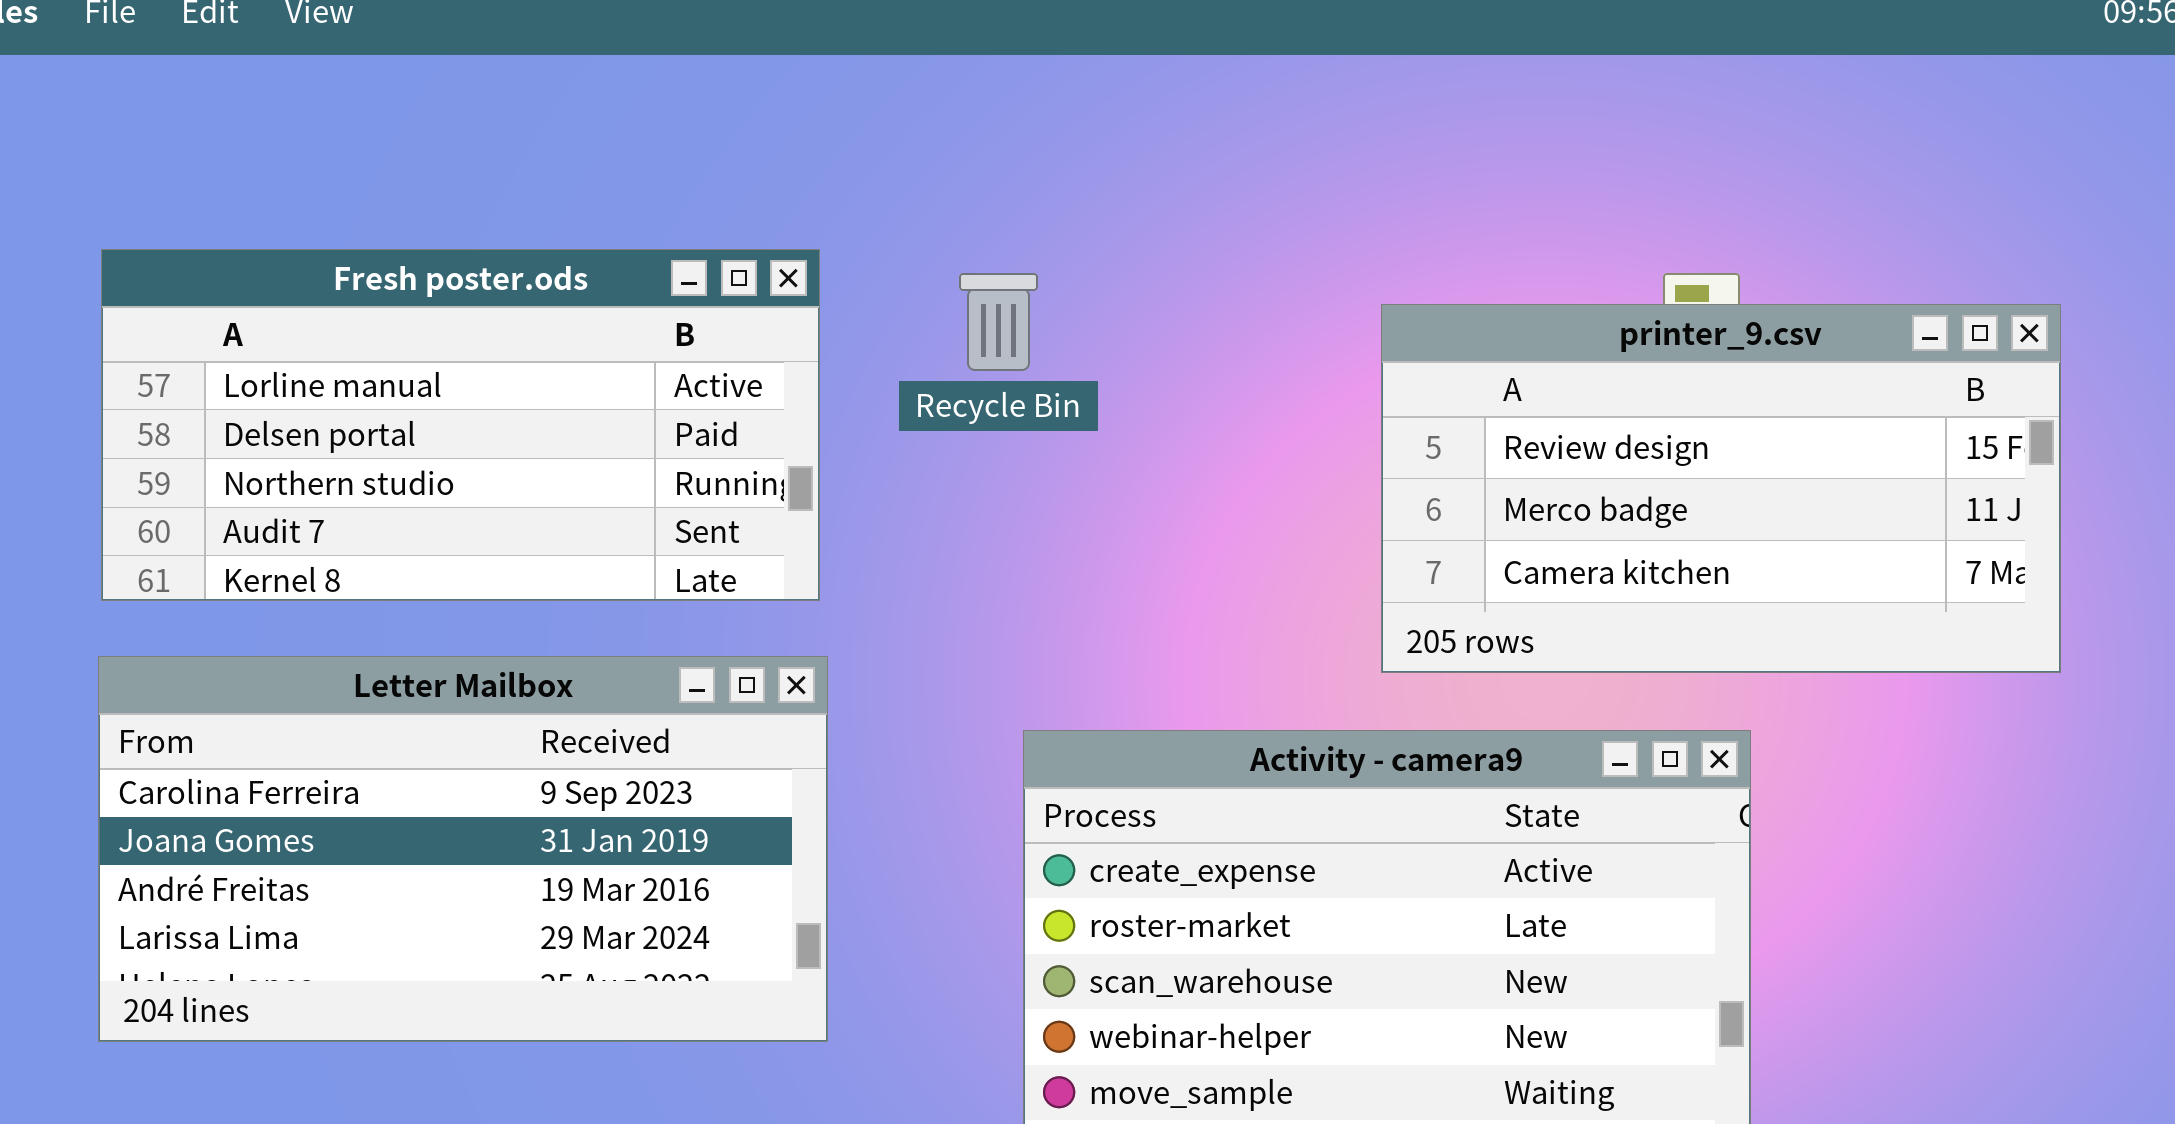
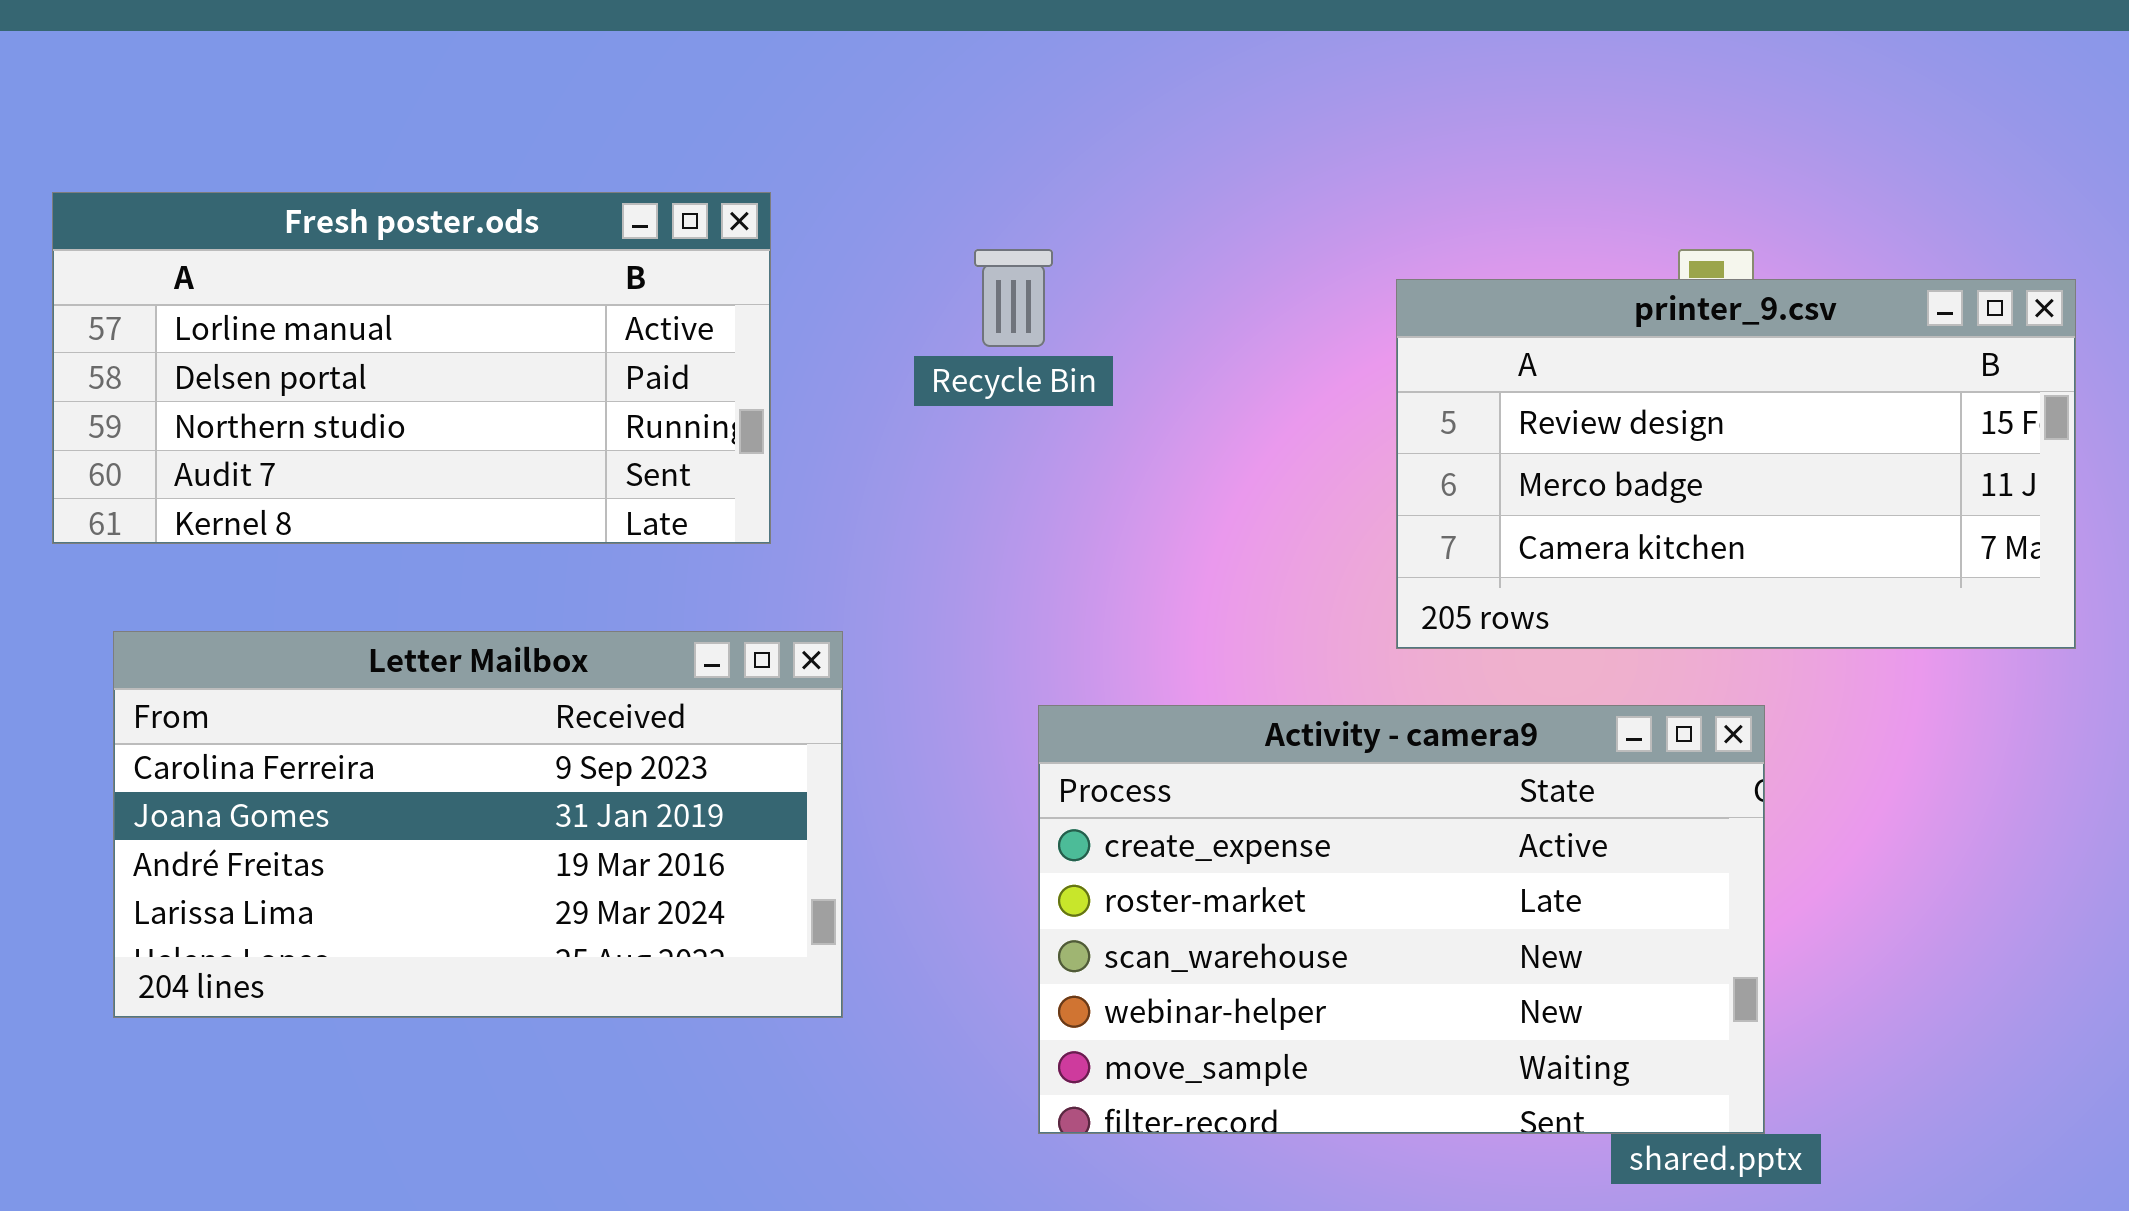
Fresh poster.ods: [101,249,820,601] -> [52,192,771,544], moved

